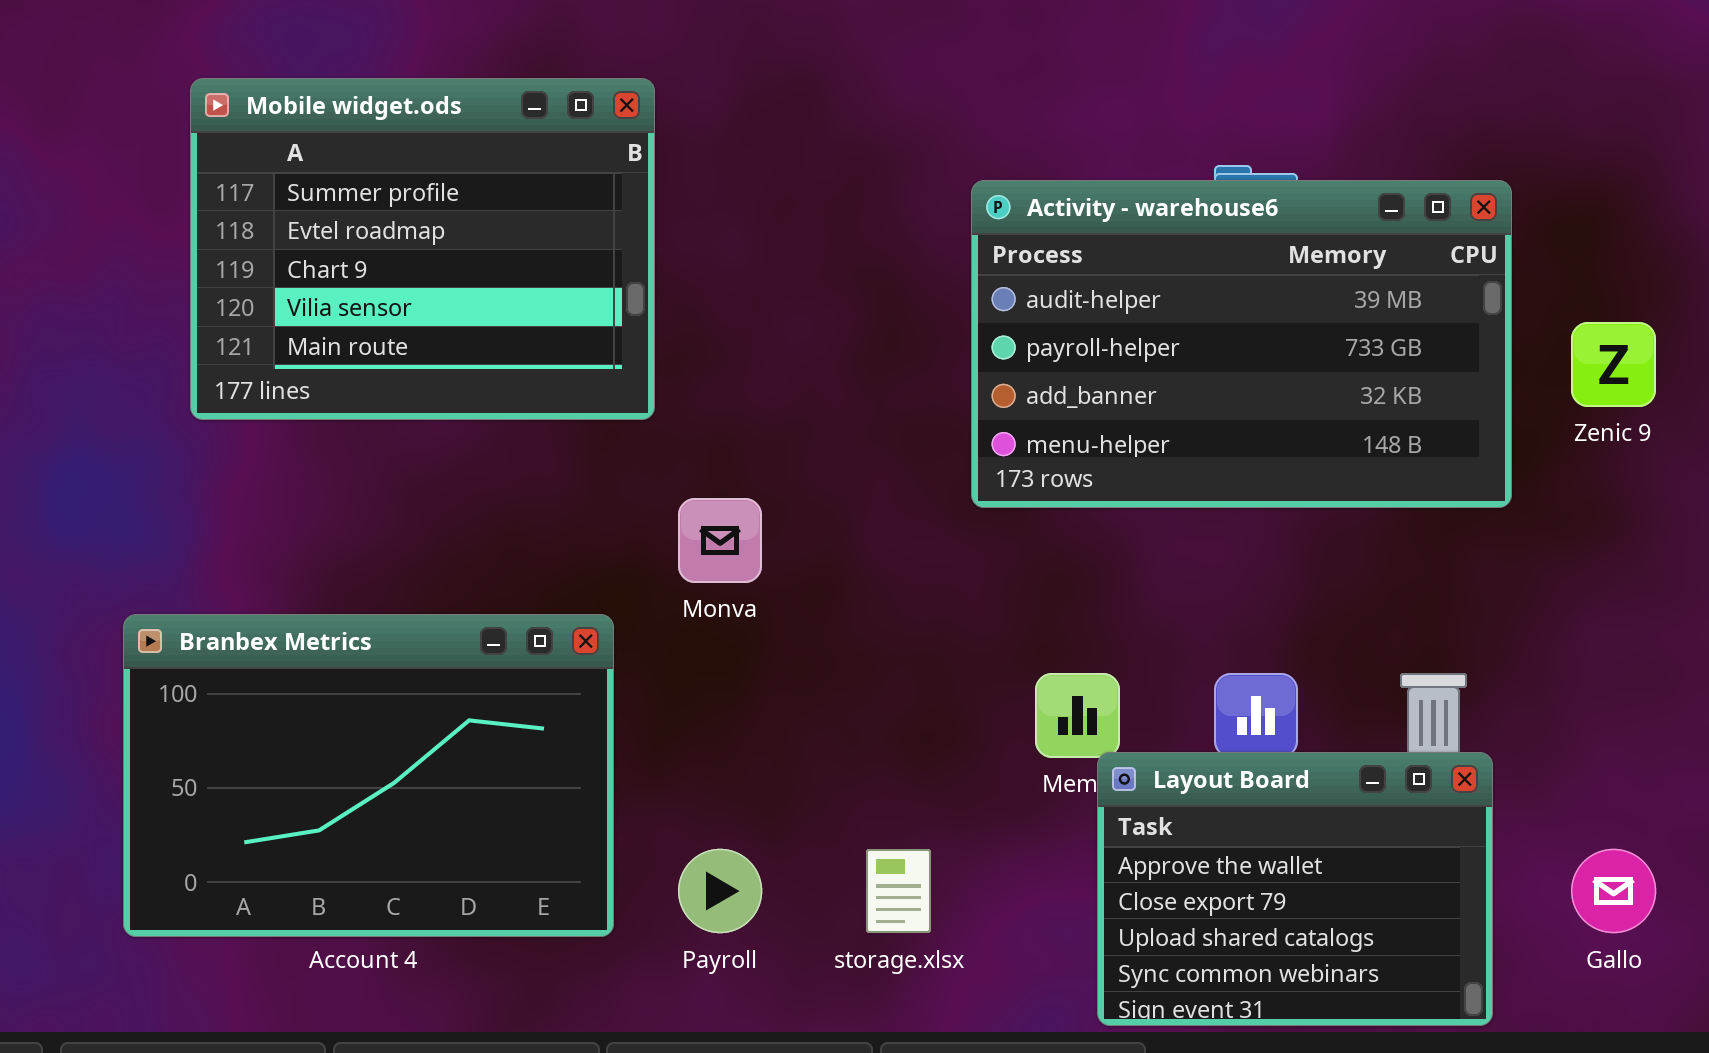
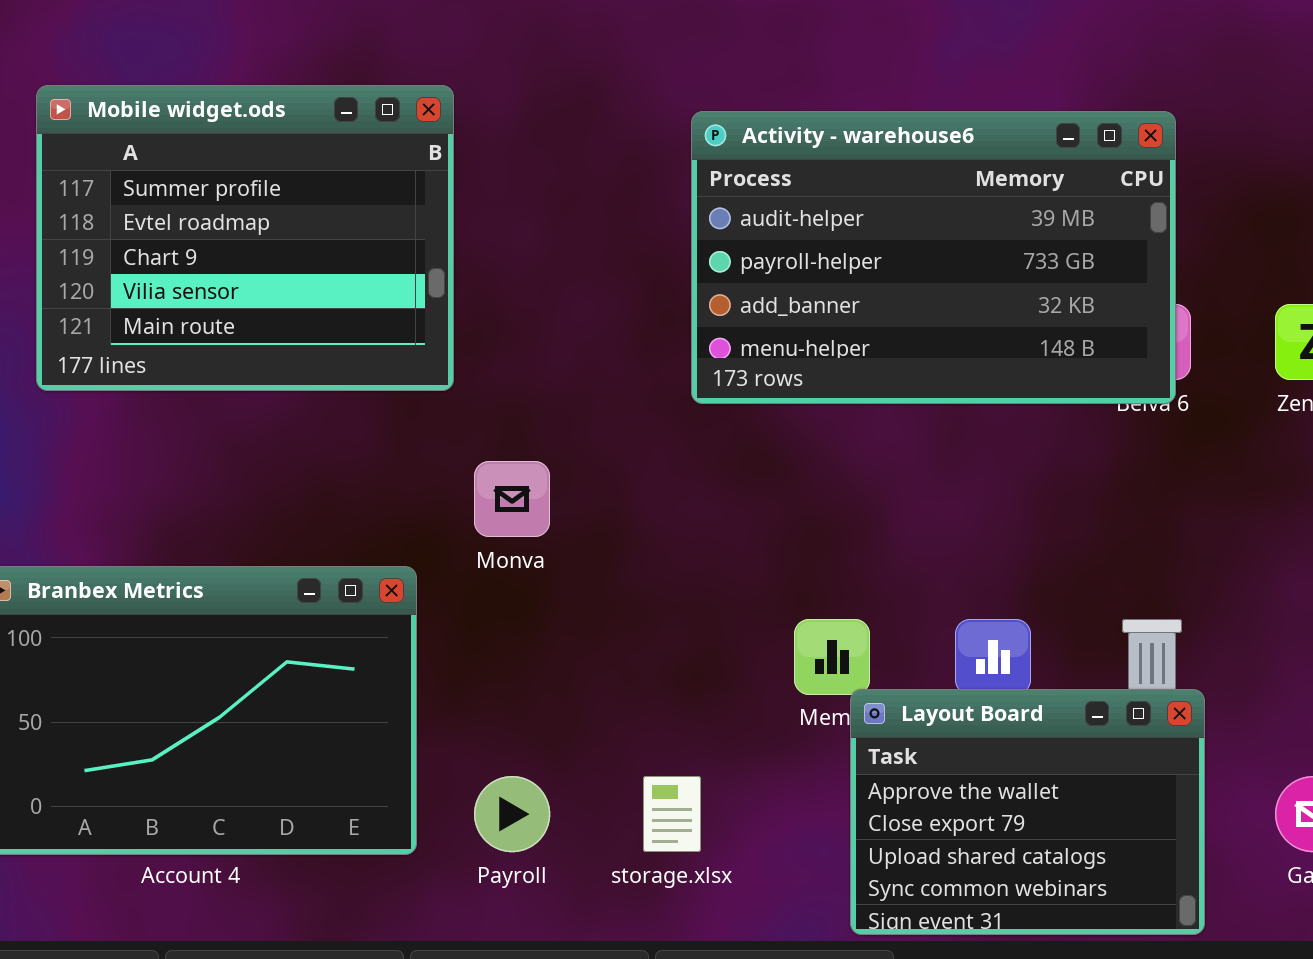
Activity - warehouse6: [971,180,1512,508] -> [691,111,1176,404], moved

